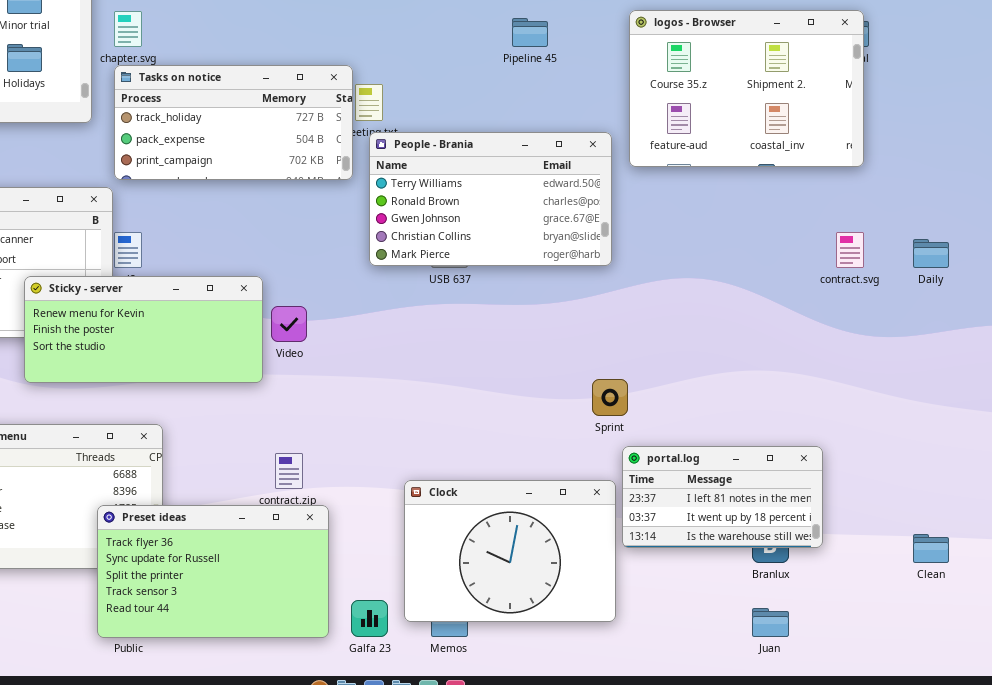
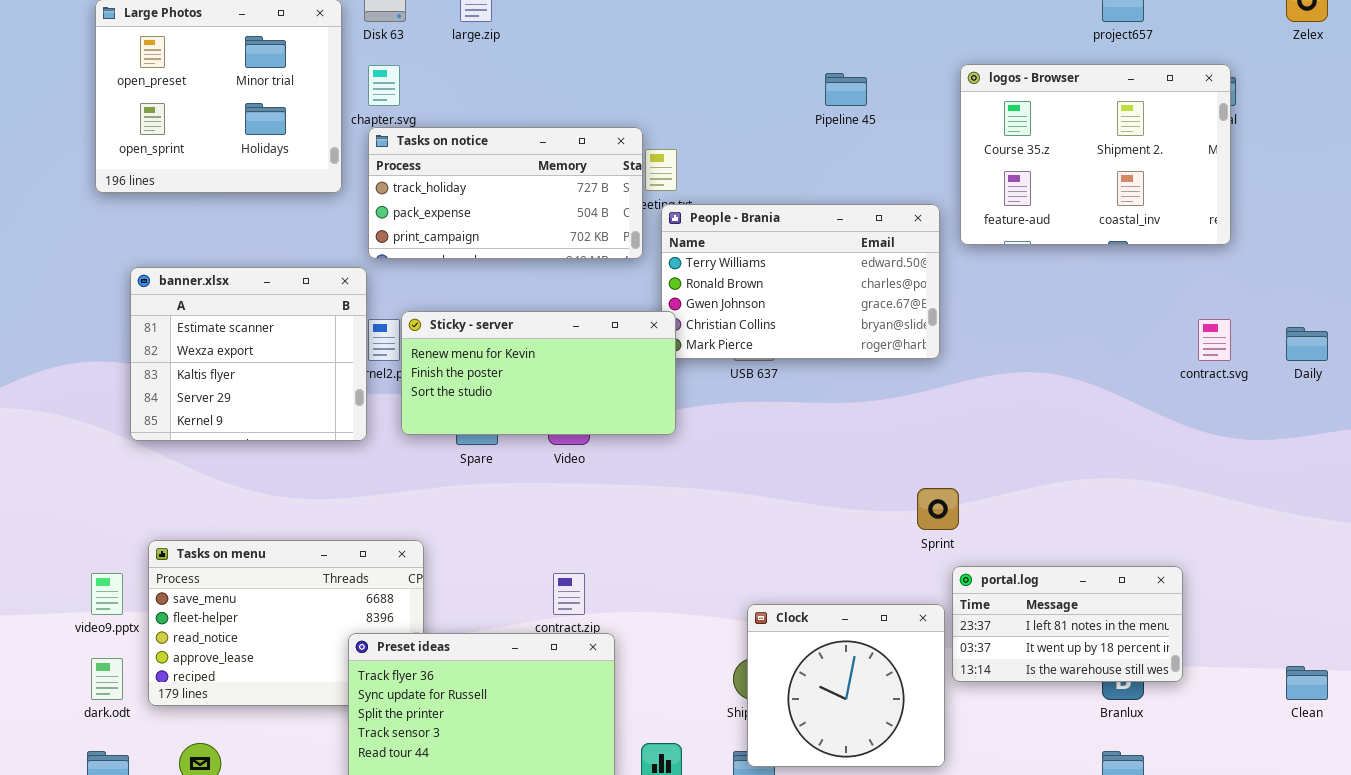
Sticky - server: [24,276,263,383] -> [401,311,676,435], moved
Clock: [404,480,616,622] -> [747,604,945,767], resized

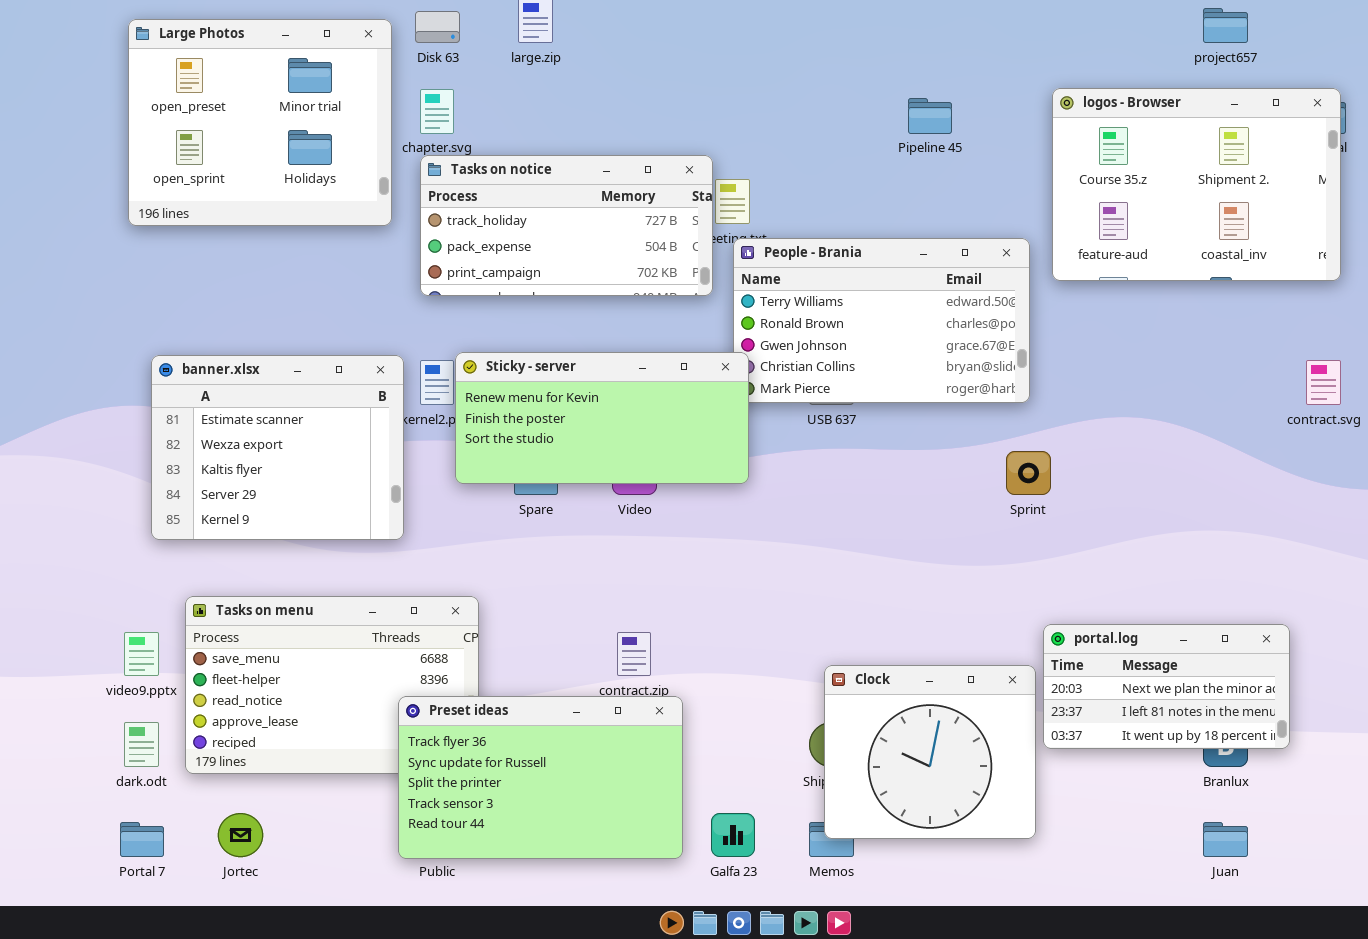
banner.xlsx: [130,267,367,441] -> [151,355,404,540], moved
Sprint: [917,488,959,530] -> [1006,451,1051,495], moved
portal.log: [952,566,1183,682] -> [1043,624,1290,749], scrolled up 1 row

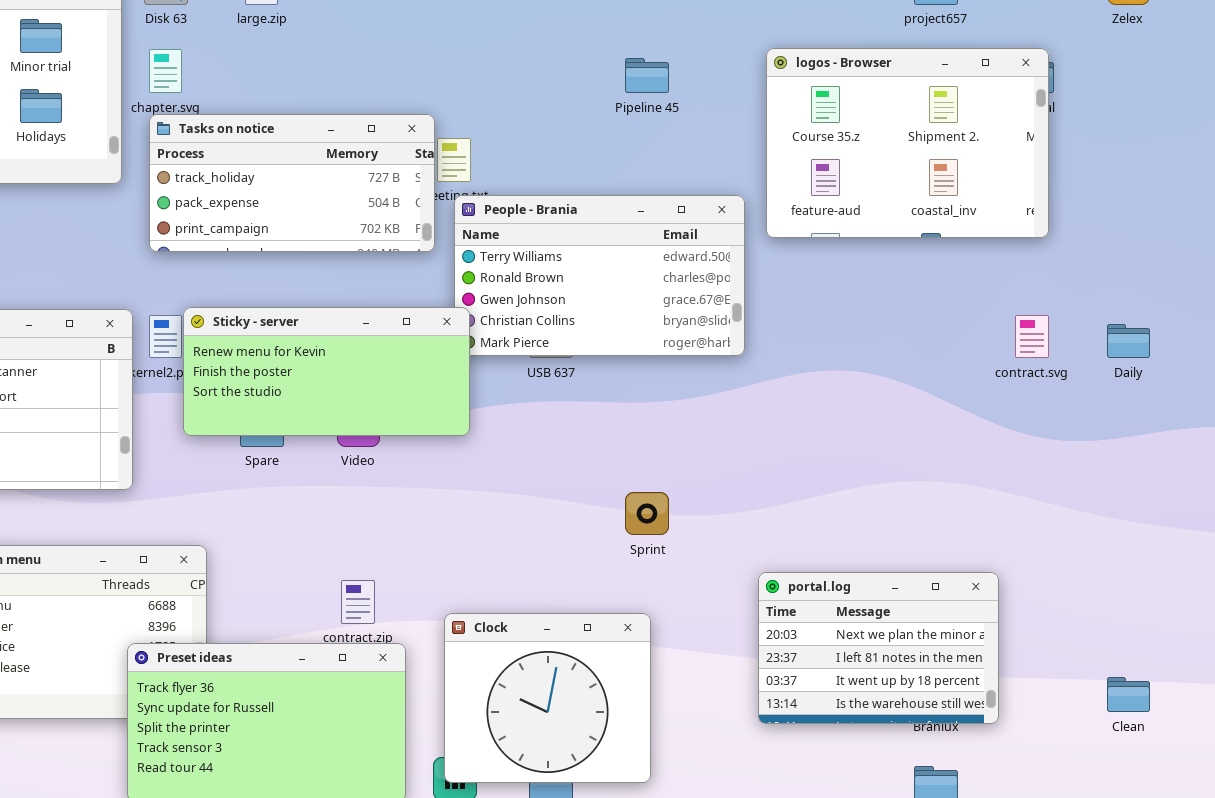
Sprint: [1006,451,1051,495] -> [625,492,669,535], moved
portal.log: [1043,624,1290,749] -> [758,572,999,724], resized
Clock: [824,665,1036,839] -> [444,613,651,783], moved

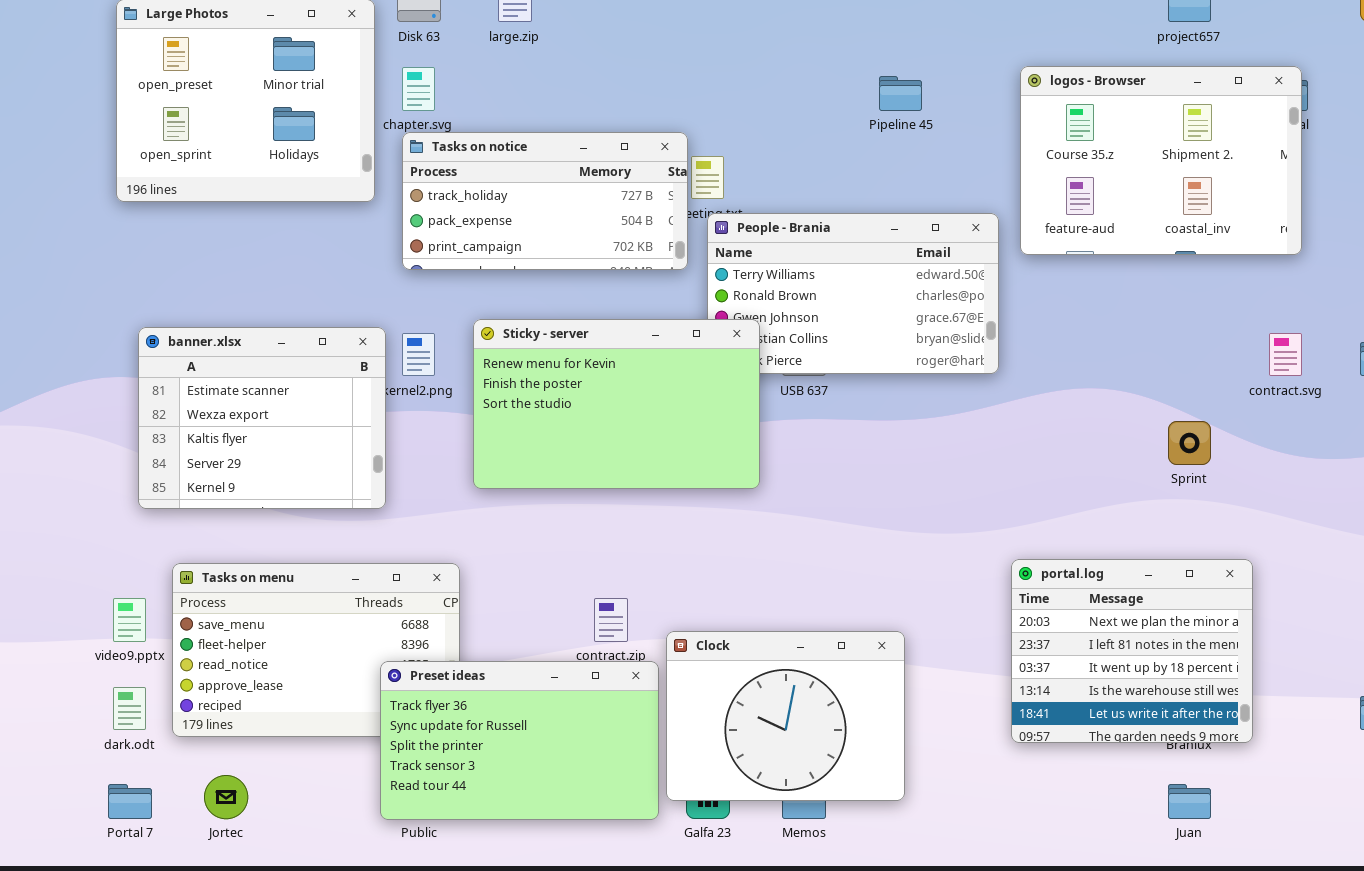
Sticky - server: [183,307,470,436] -> [473,319,760,489], moved, resized
Sprint: [625,492,669,535] -> [1168,421,1211,465], moved
portal.log: [758,572,999,724] -> [1011,559,1253,743], resized
Clock: [444,613,651,783] -> [666,631,905,801], resized

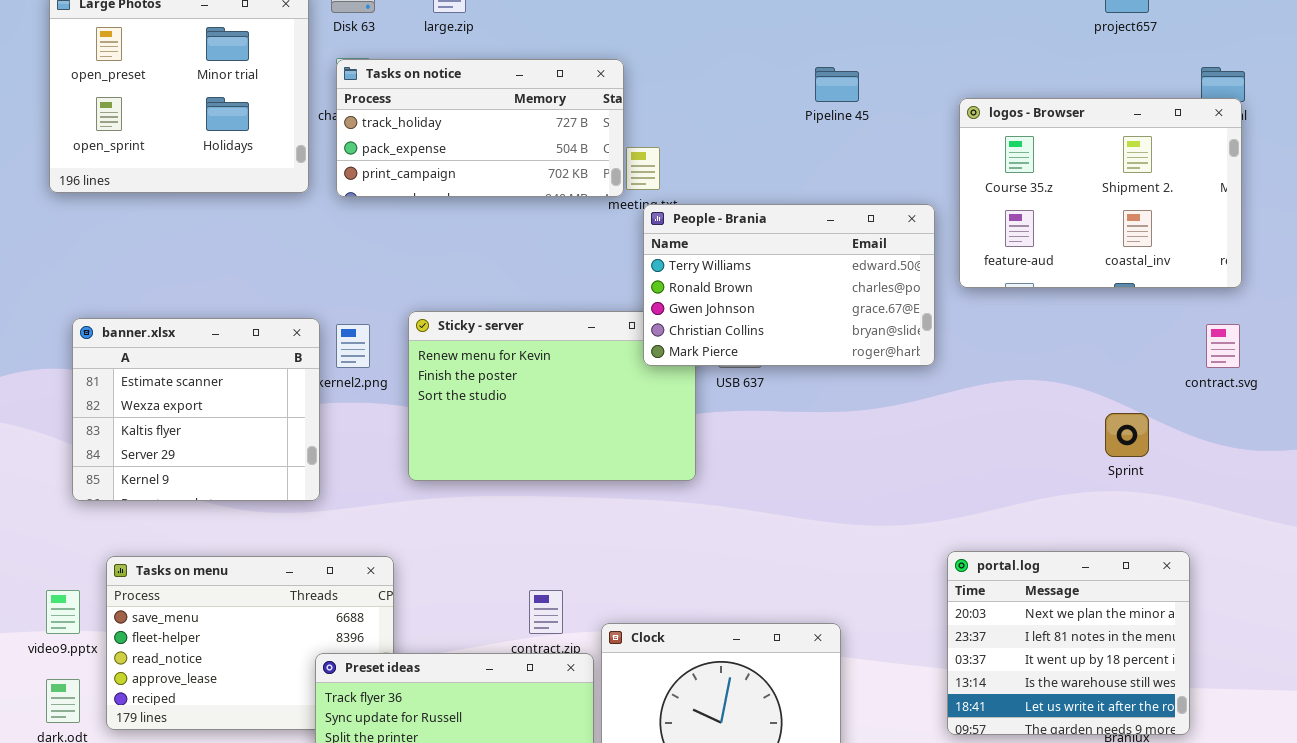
logos - Browser: [1020,66,1302,255] -> [959,98,1242,288], moved
Tasks on notice: [402,132,688,270] -> [336,59,624,197], moved
People - Brania: [707,213,999,374] -> [643,204,935,366], raised

